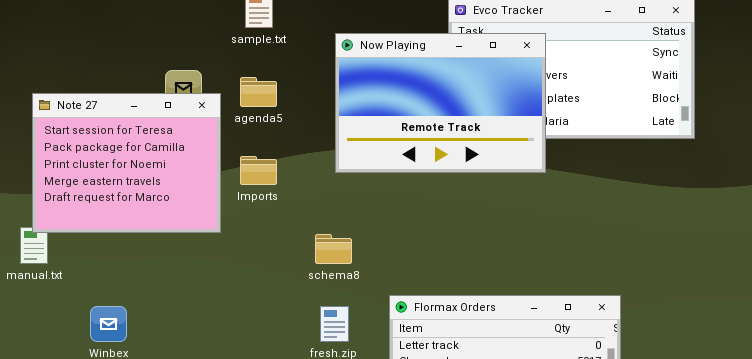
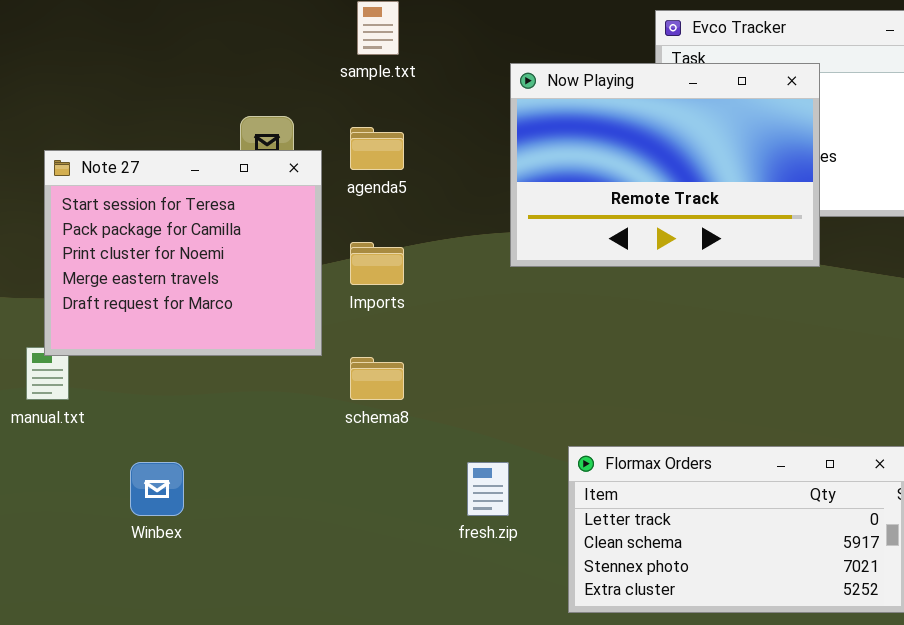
Now Playing: [335,33,546,173] -> [510,63,820,267], moved
schema8: [315,234,352,264] -> [350,357,404,400], moved

